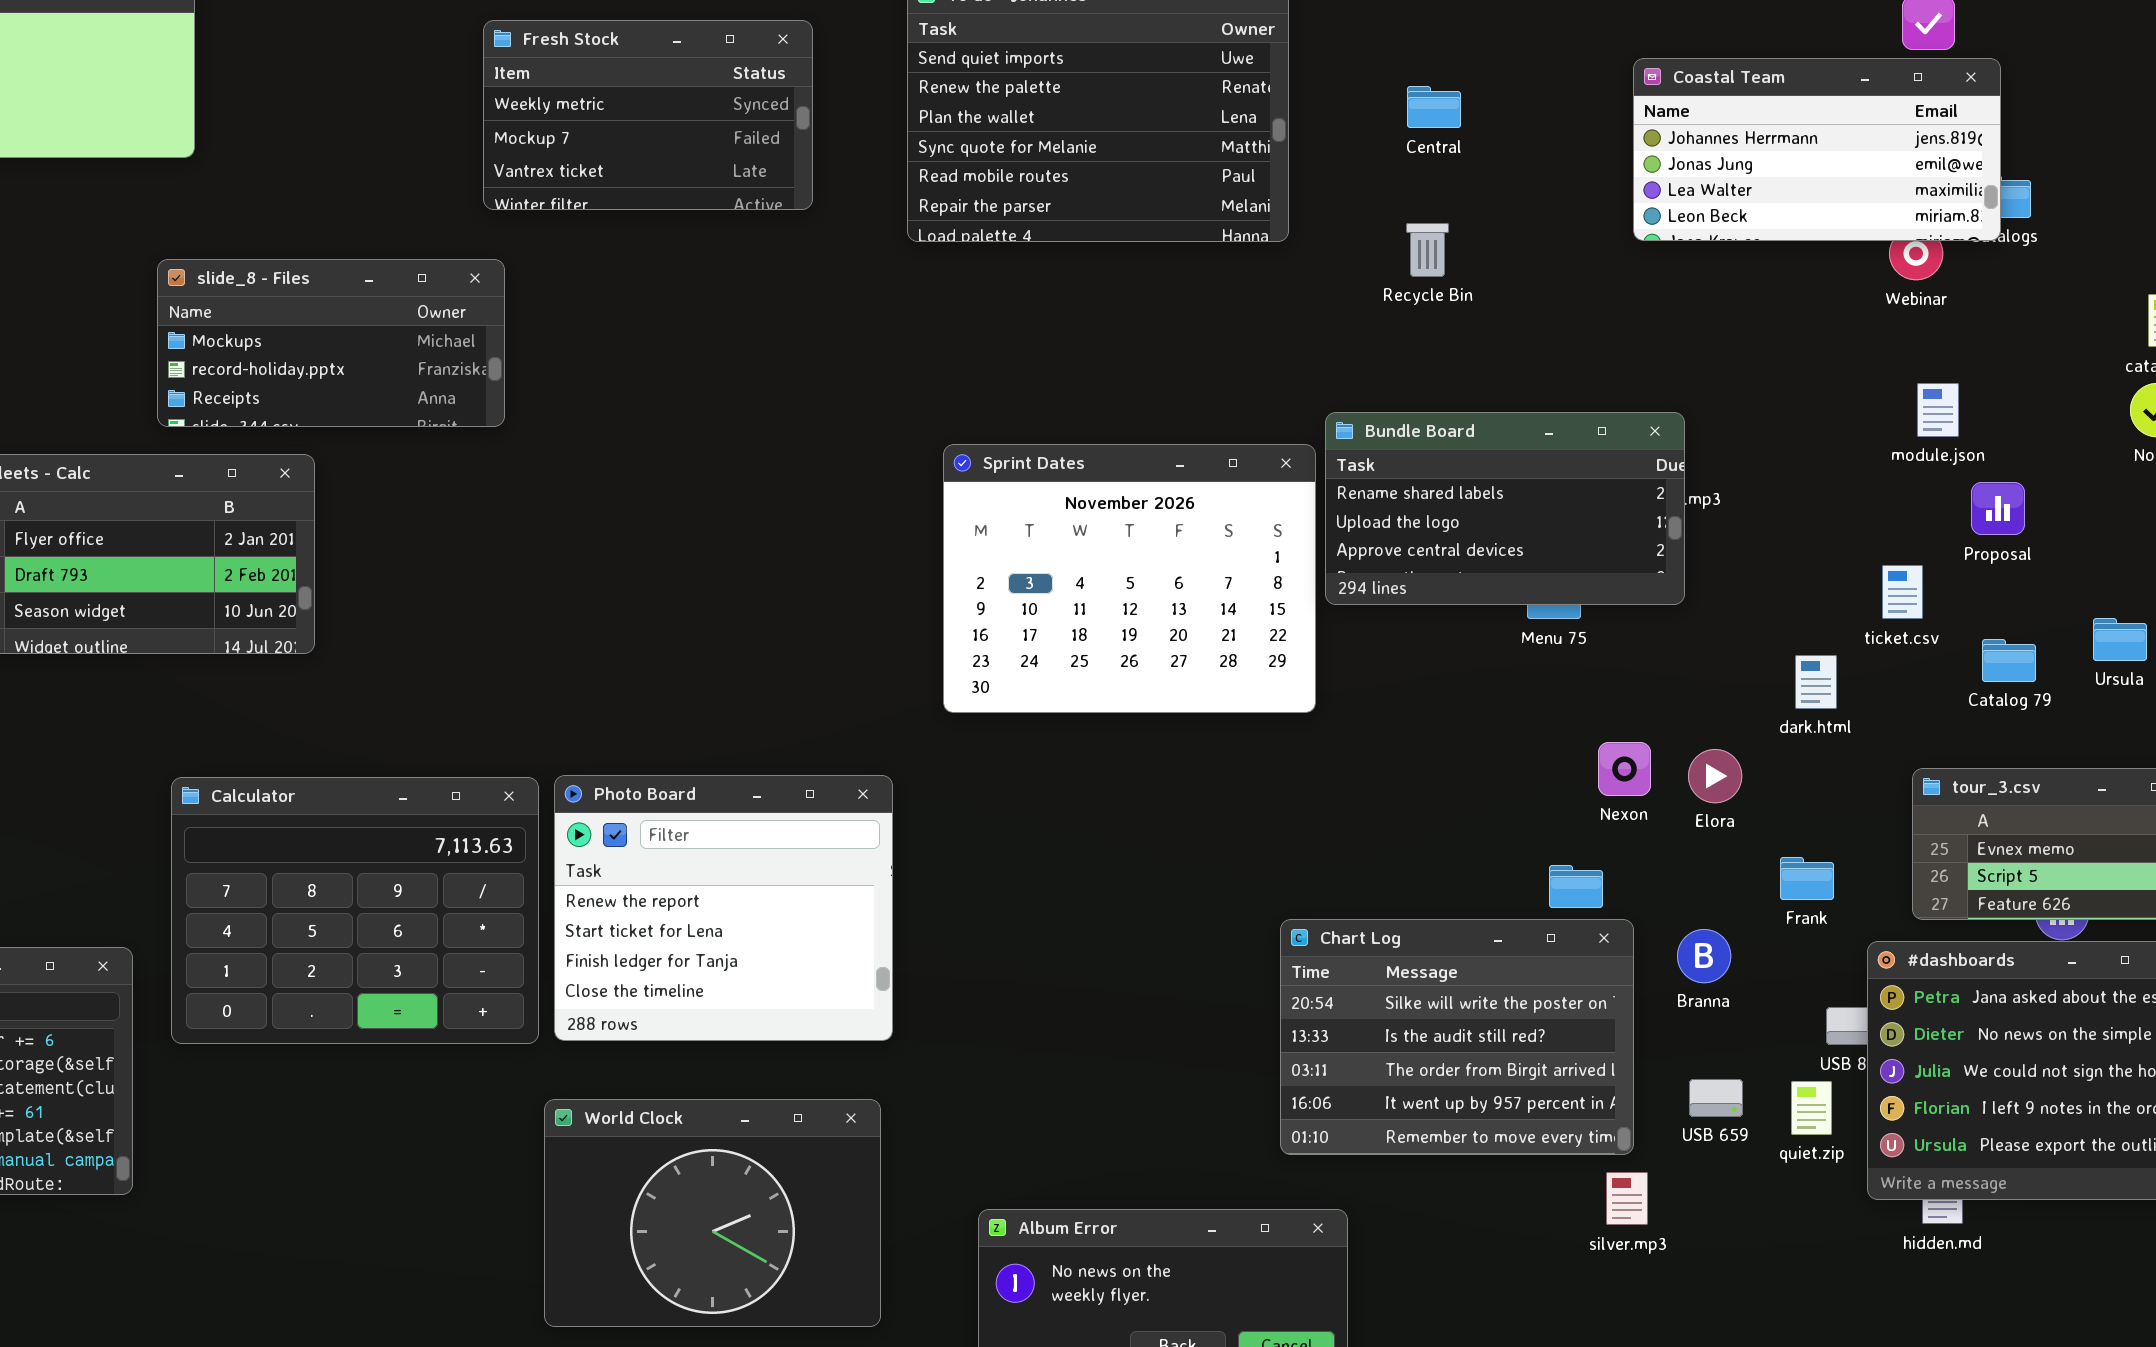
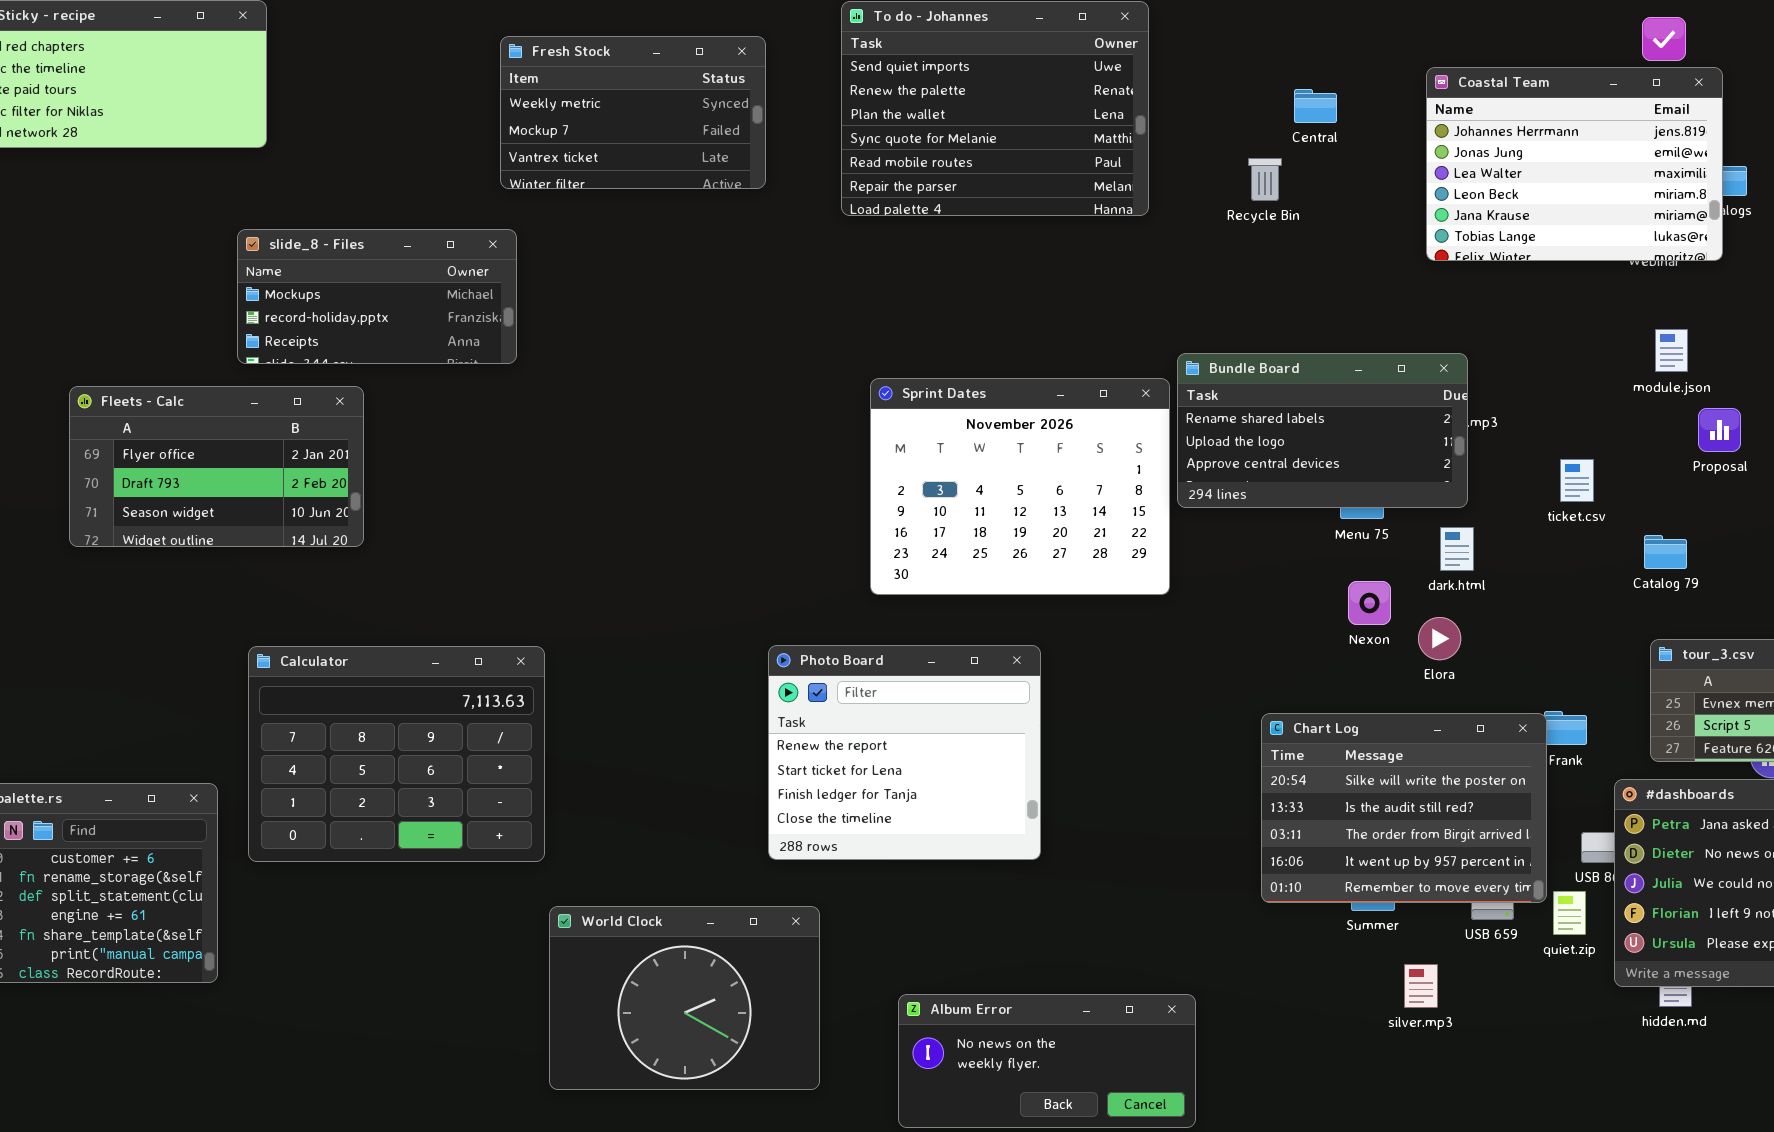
Coastal Team: [1633,58,2001,241] -> [1426,67,1723,261], resized
Central: [1407,86,1461,128] -> [1294,89,1337,123], moved
Recycle Bin: [1406,223,1449,277] -> [1248,158,1282,201], moved
ticket.csv: [1882,565,1923,619] -> [1560,459,1594,502], moved
Catalog 79: [1982,639,2036,682] -> [1644,535,1687,569], moved
dark.html: [1795,655,1837,709] -> [1440,527,1474,571], moved
Nexon: [1598,742,1651,796] -> [1348,581,1391,625], moved
Elora: [1688,749,1742,803] -> [1418,617,1461,660], moved
Photo Board: [554,775,893,1041] -> [768,645,1041,860], moved
Chart Log: [1280,919,1634,1155] -> [1261,713,1547,903], moved

